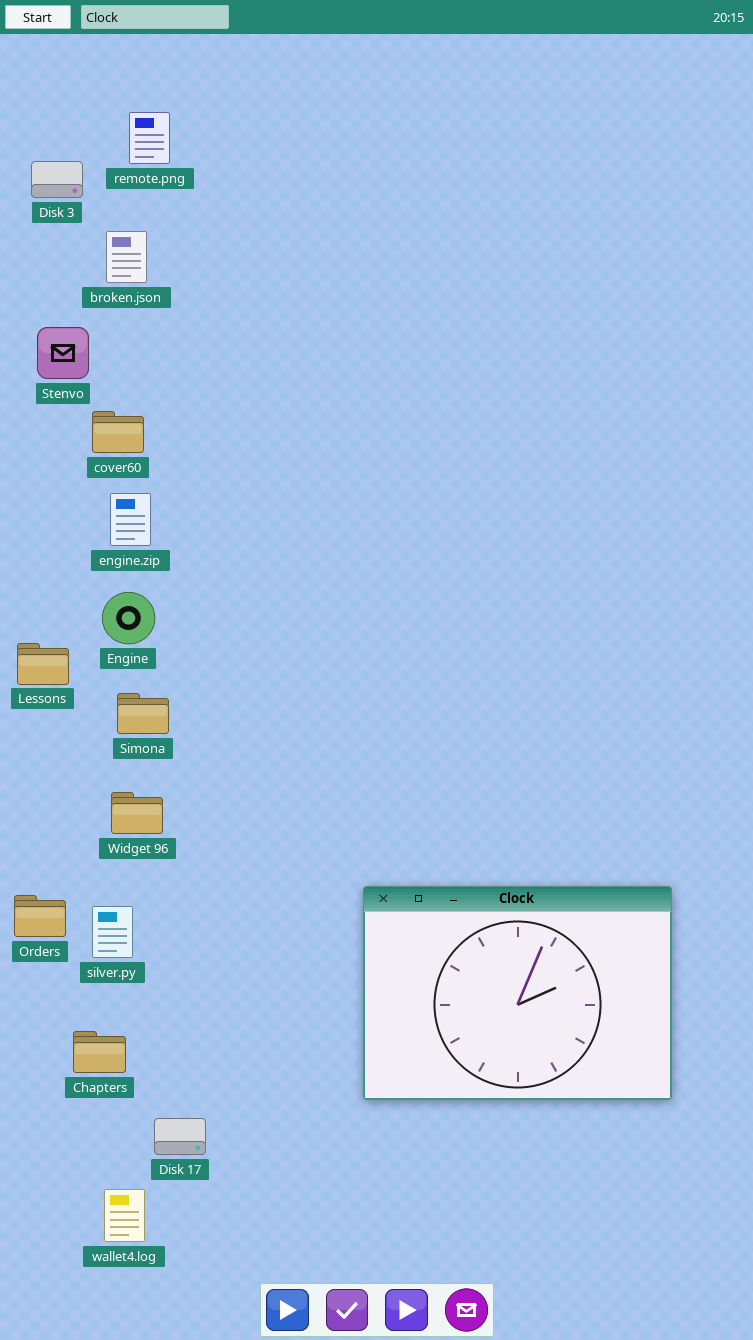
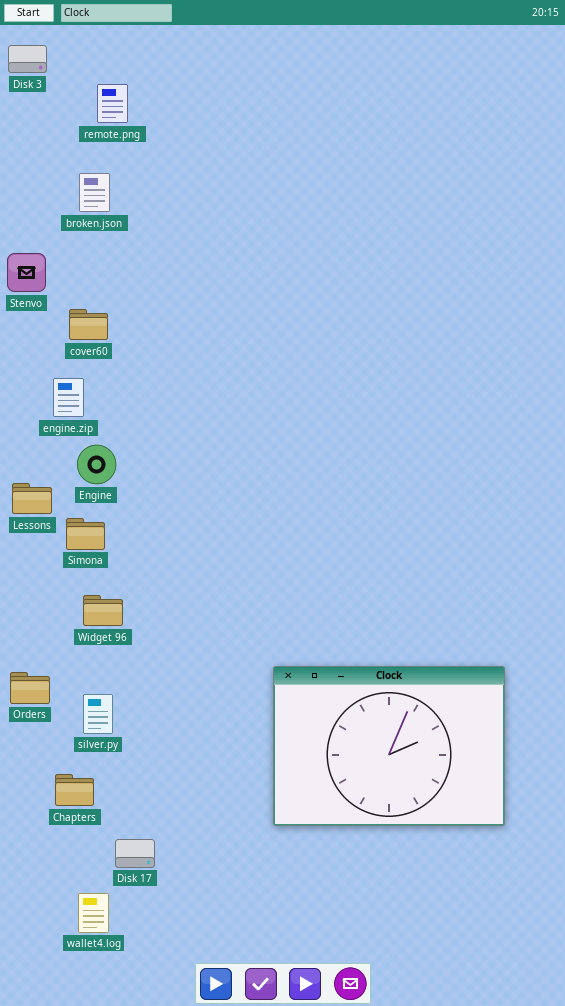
Disk 3: [31,161,83,198] -> [8,45,47,73], moved
Stenvo: [37,327,89,379] -> [7,253,46,292], moved
engine.zip: [110,493,151,546] -> [53,378,84,417], moved
Simona: [117,693,169,734] -> [66,518,105,550], moved
silver.py: [92,906,133,958] -> [83,694,113,734], moved

